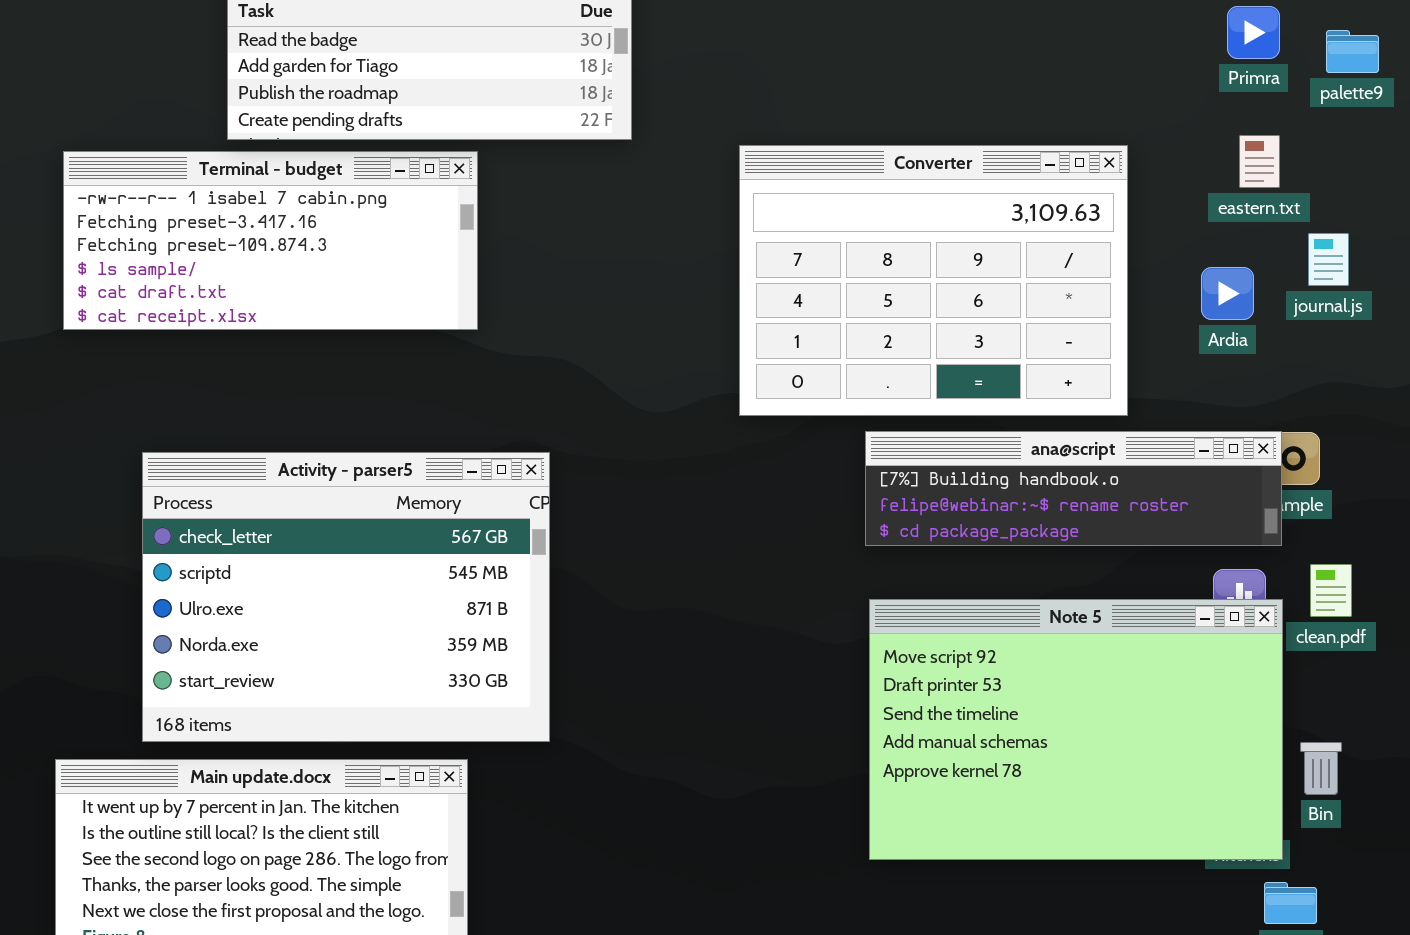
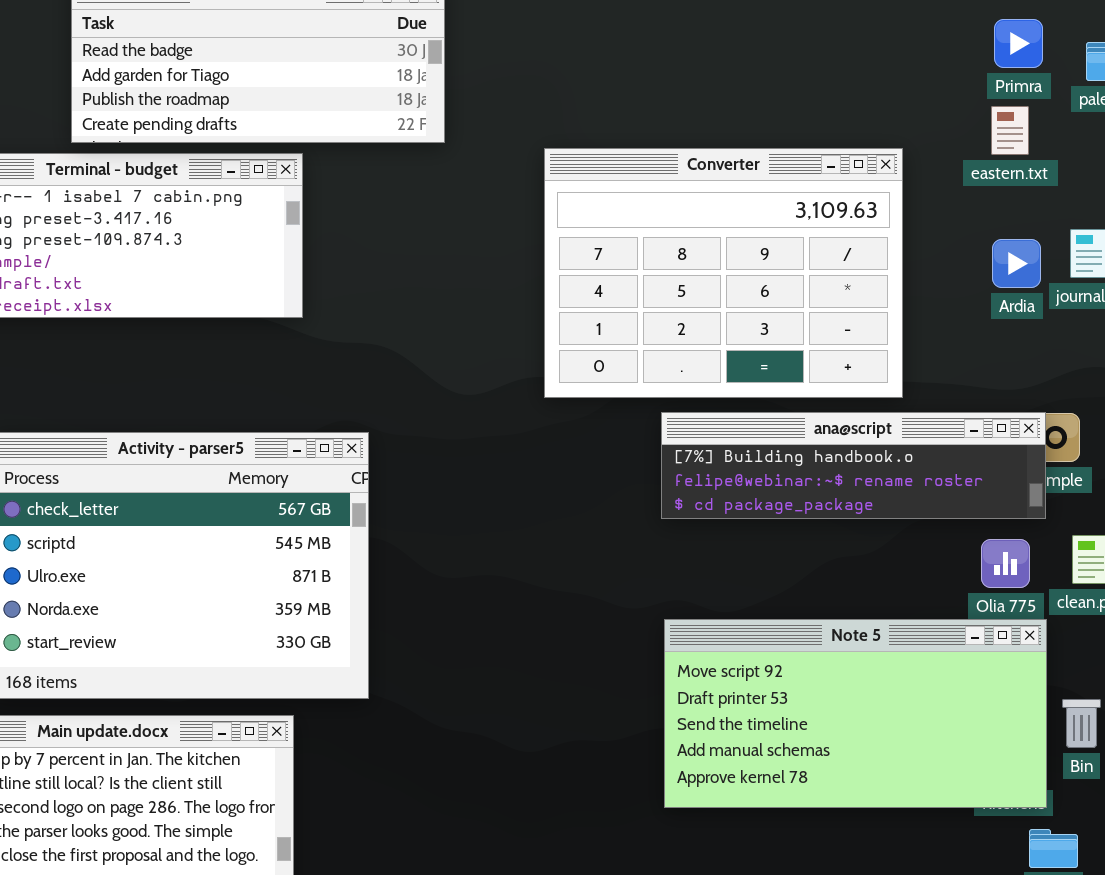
eastern.txt: [1239,135,1280,188] -> [991,106,1029,155], moved
Ardia: [1201,267,1254,320] -> [992,239,1041,288], moved
Note 5: [869,599,1283,860] -> [664,619,1047,808], resized

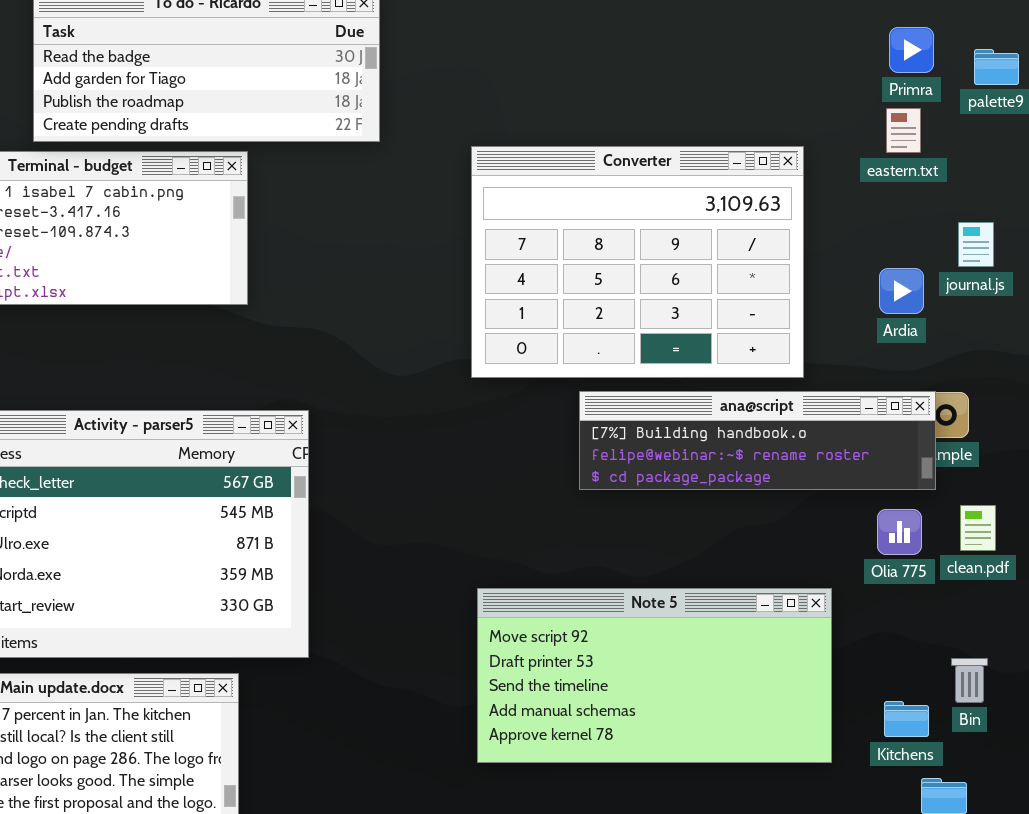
Ardia: [992,239,1041,288] -> [879,268,924,314], moved
Note 5: [664,619,1047,808] -> [477,588,832,763], moved

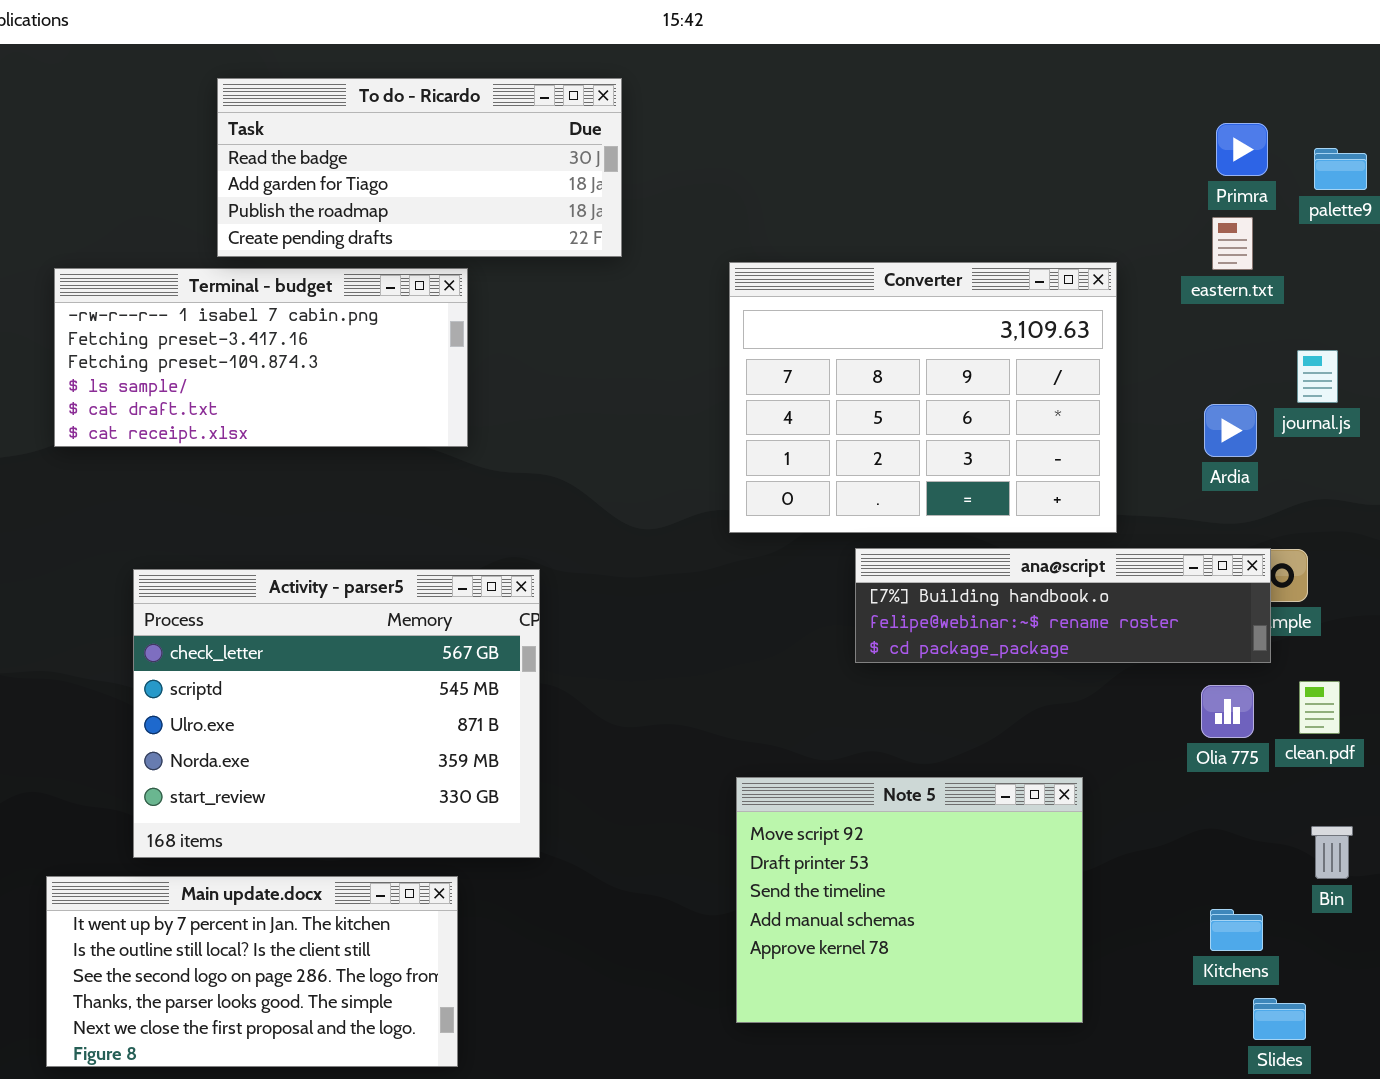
Note 5: [477,588,832,763] -> [736,777,1083,1023], resized
Bin: [951,658,988,703] -> [1311,826,1353,879], moved

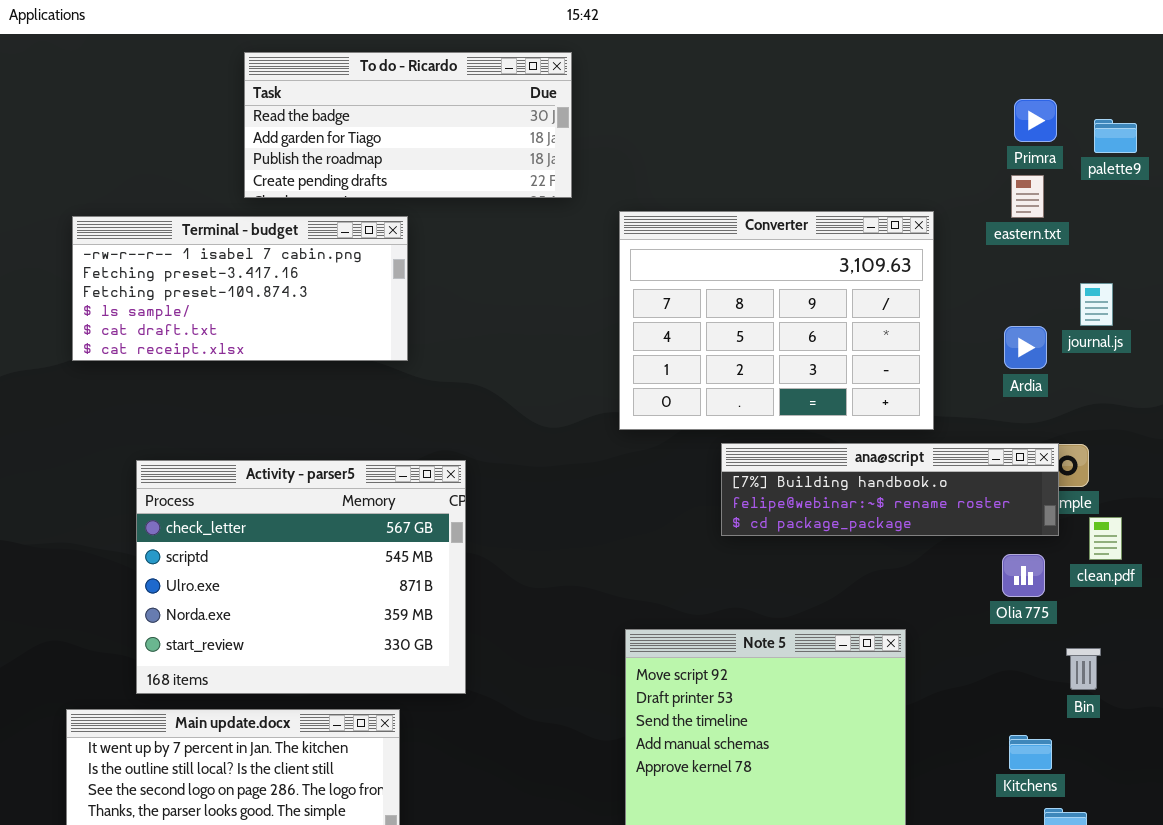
To do - Ricardo: [217,78,622,257] -> [244,52,572,198], moved
clean.pdf: [1299,681,1340,734] -> [1089,517,1122,560], moved
Bin: [1311,826,1353,879] -> [1066,648,1101,690], moved

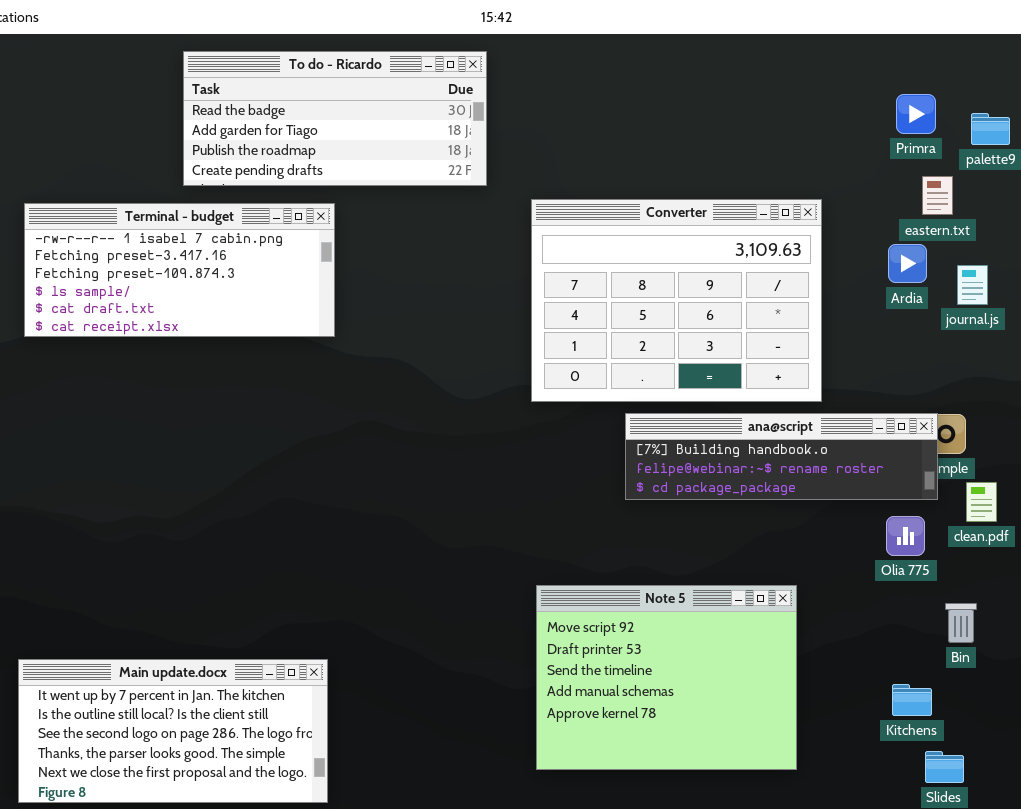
eastern.txt: [1011,175,1044,218] -> [922,176,953,215], moved
Ardia: [1004,326,1047,369] -> [888,244,927,283], moved
Activity - parser5: [136,460,466,694] -> none, closed

